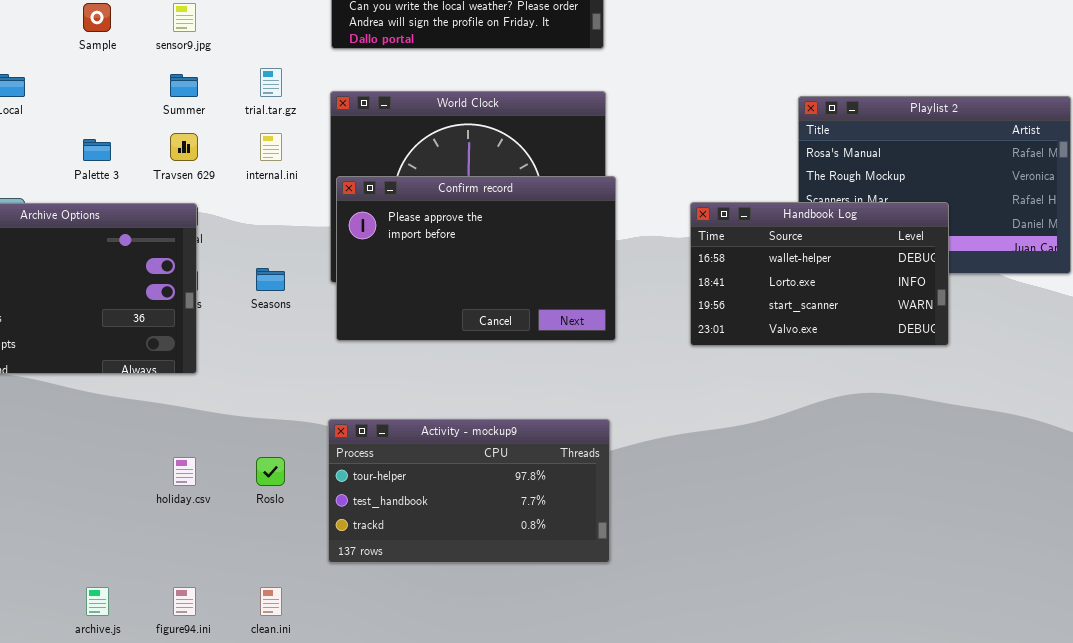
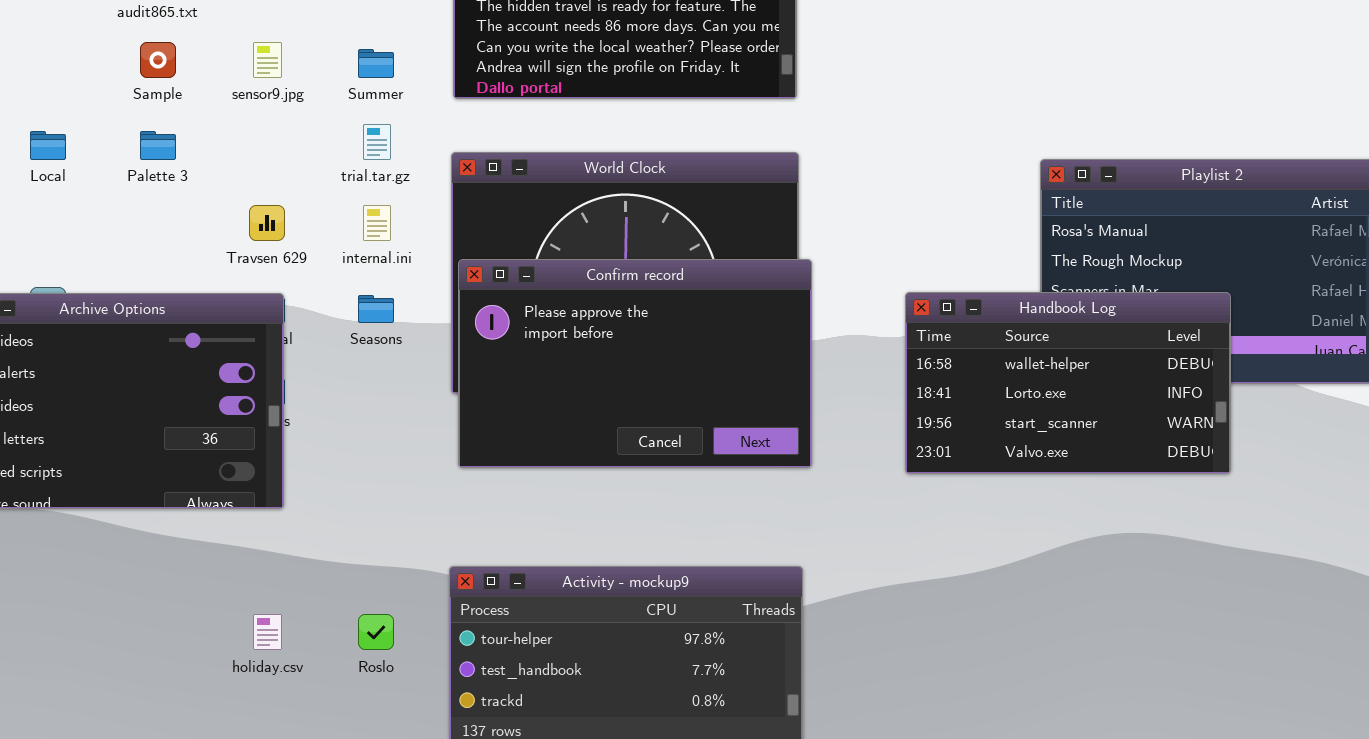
Summer: [170,74,198,97] -> [358,49,394,78], moved
Palette 3: [83,139,111,161] -> [140,131,176,160], moved
Seasons: [256,268,285,291] -> [358,295,394,323], moved

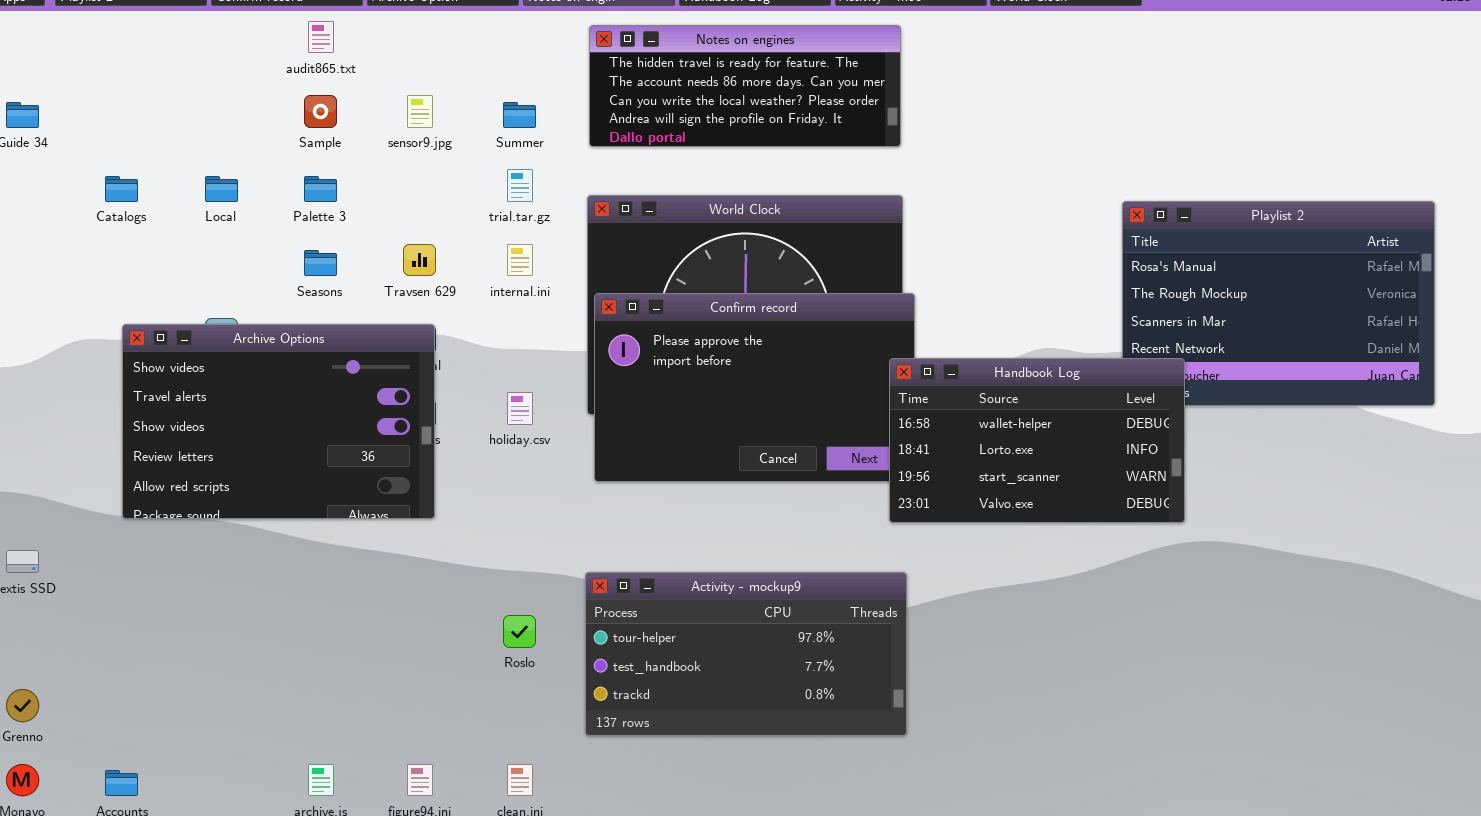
Handbook Log: [905,292,1231,474] -> [889,358,1185,523], moved
Seasons: [358,295,394,323] -> [304,250,337,276], moved
holiday.csv: [253,614,282,650] -> [507,392,533,425], moved

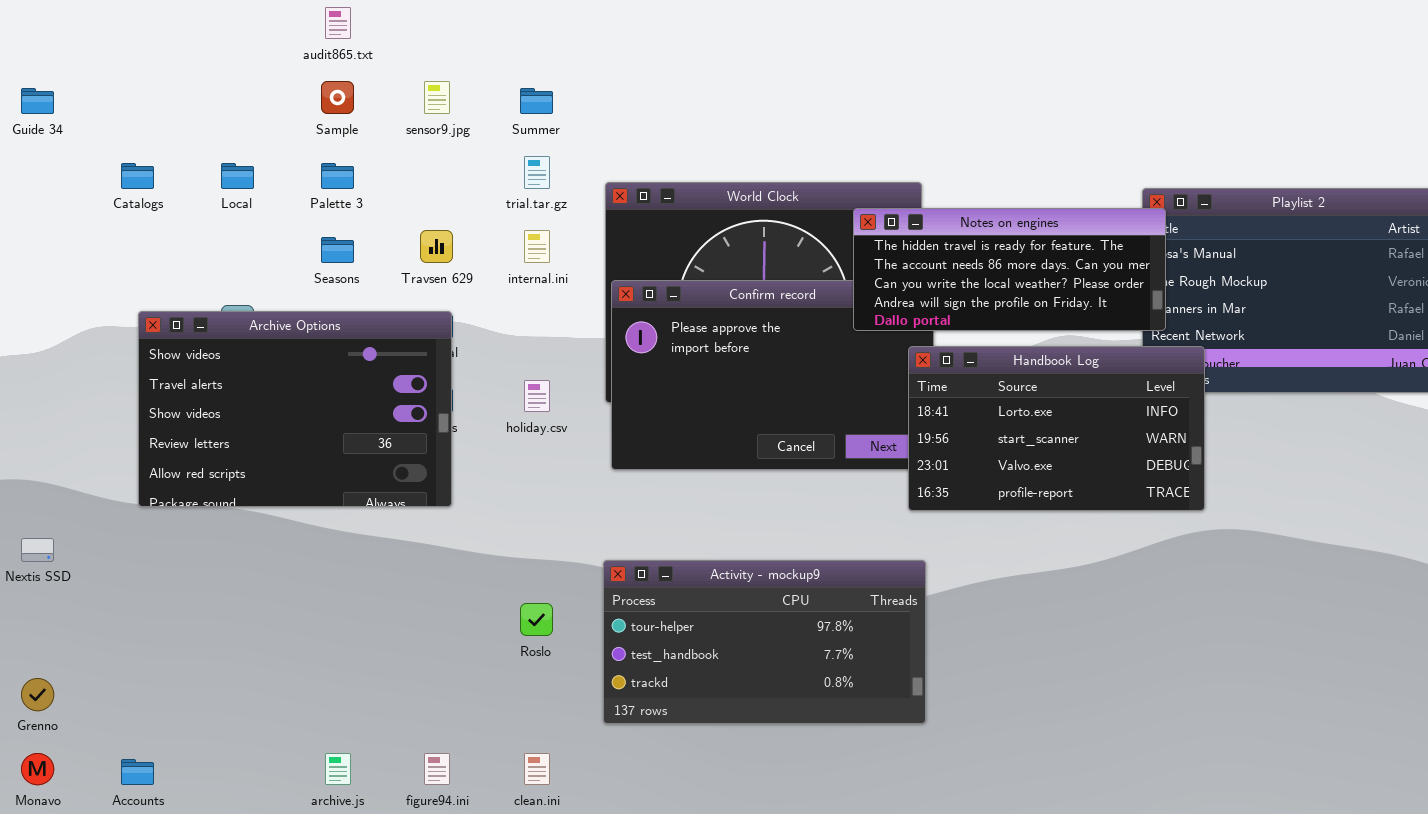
Notes on engines: [589,25,901,147] -> [853,208,1166,331], moved
Handbook Log: [889,358,1185,523] -> [908,346,1205,511], scrolled down 1 row

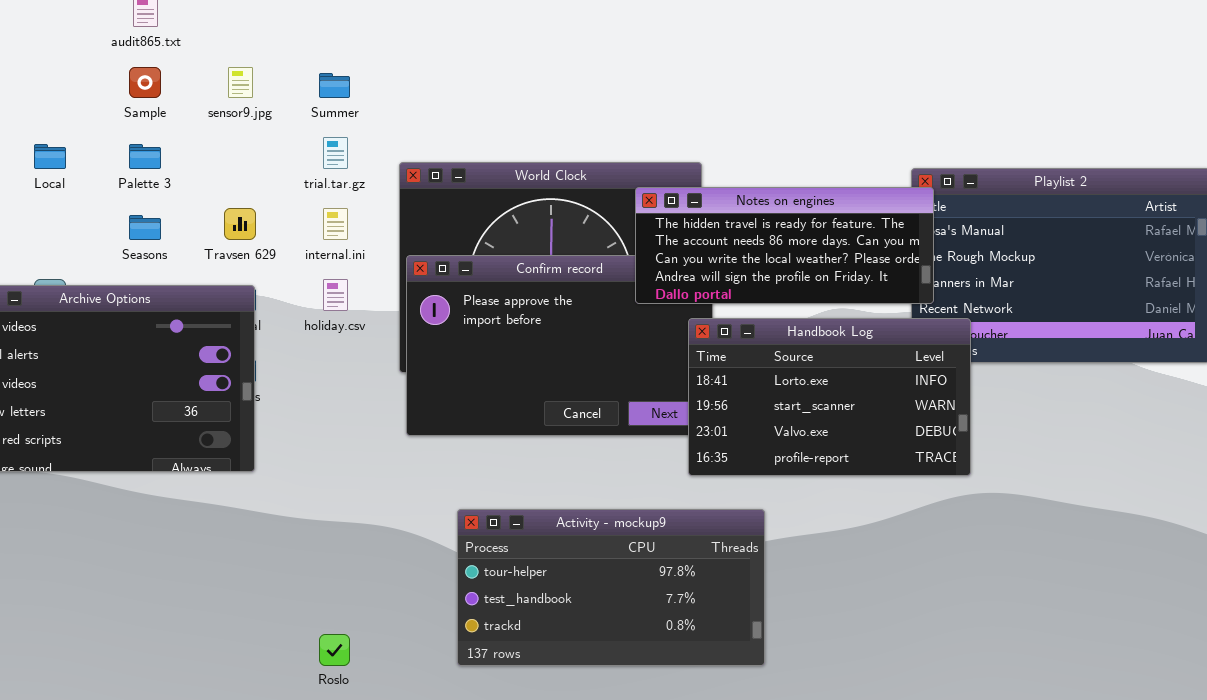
holiday.csv: [524,380,550,412] -> [323,279,348,311], moved
Activity - mockup9: [603,560,926,724] -> [457,509,765,666], moved
Roslo: [520,603,553,636] -> [319,634,350,666], moved

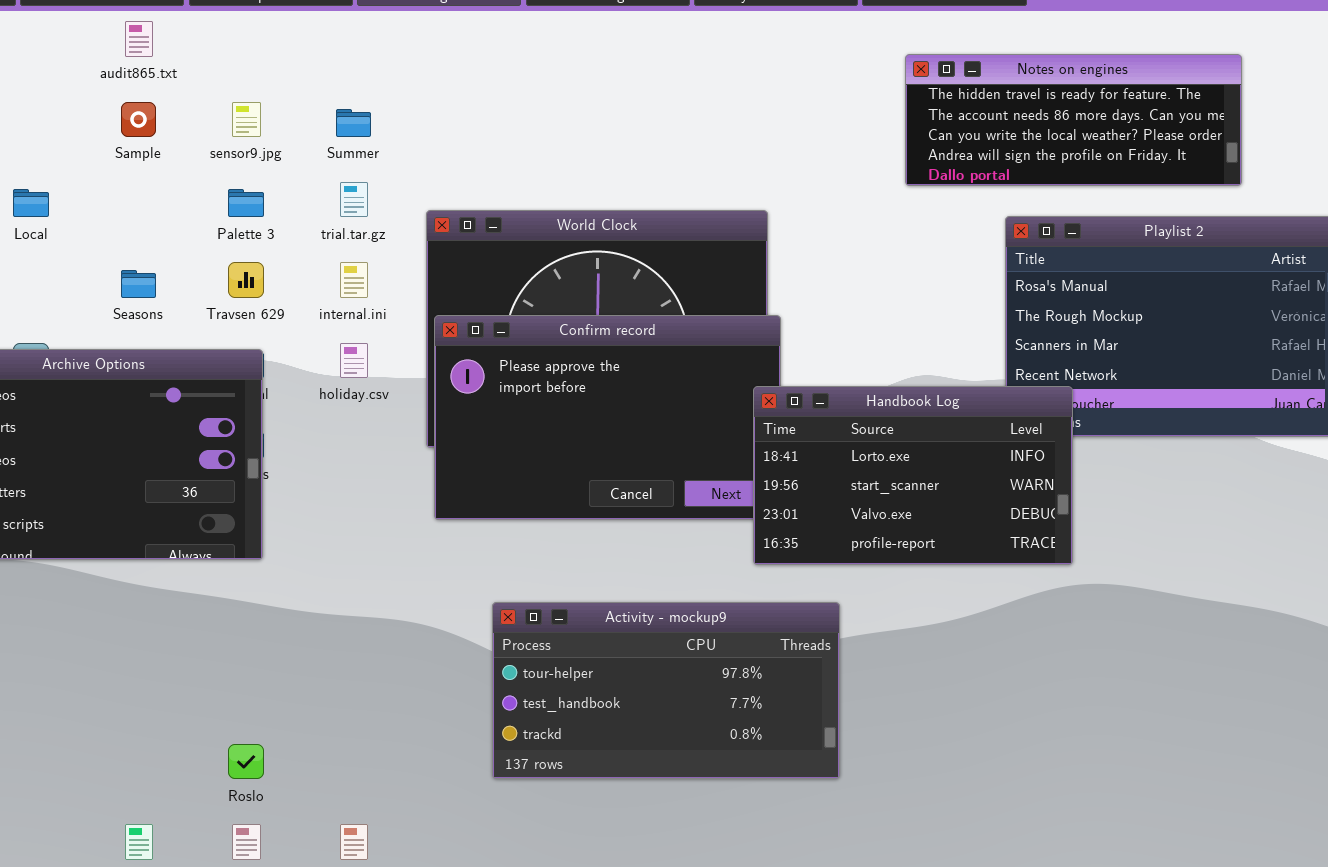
Palette 3: [129,144,161,169] -> [228,189,264,217], moved
Notes on engines: [635,187,934,304] -> [905,54,1242,186], moved
Roslo: [319,634,350,666] -> [228,744,264,779], moved

